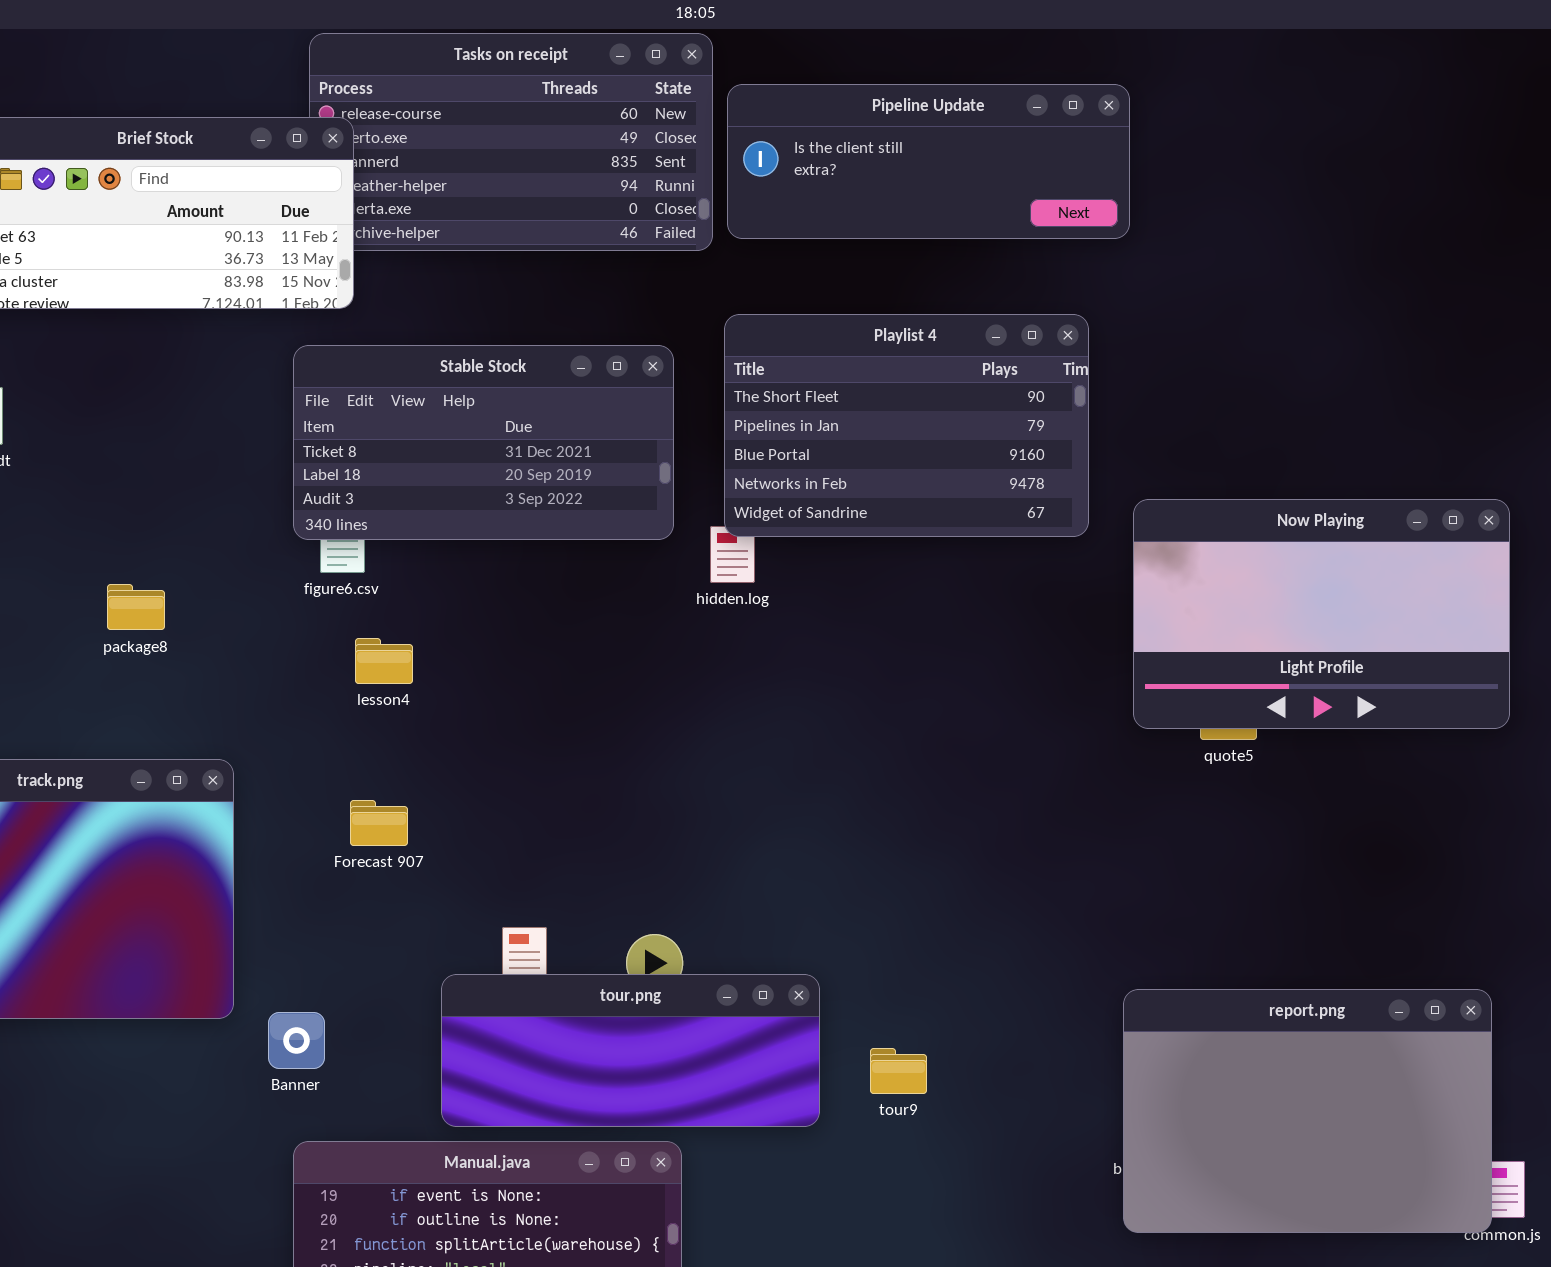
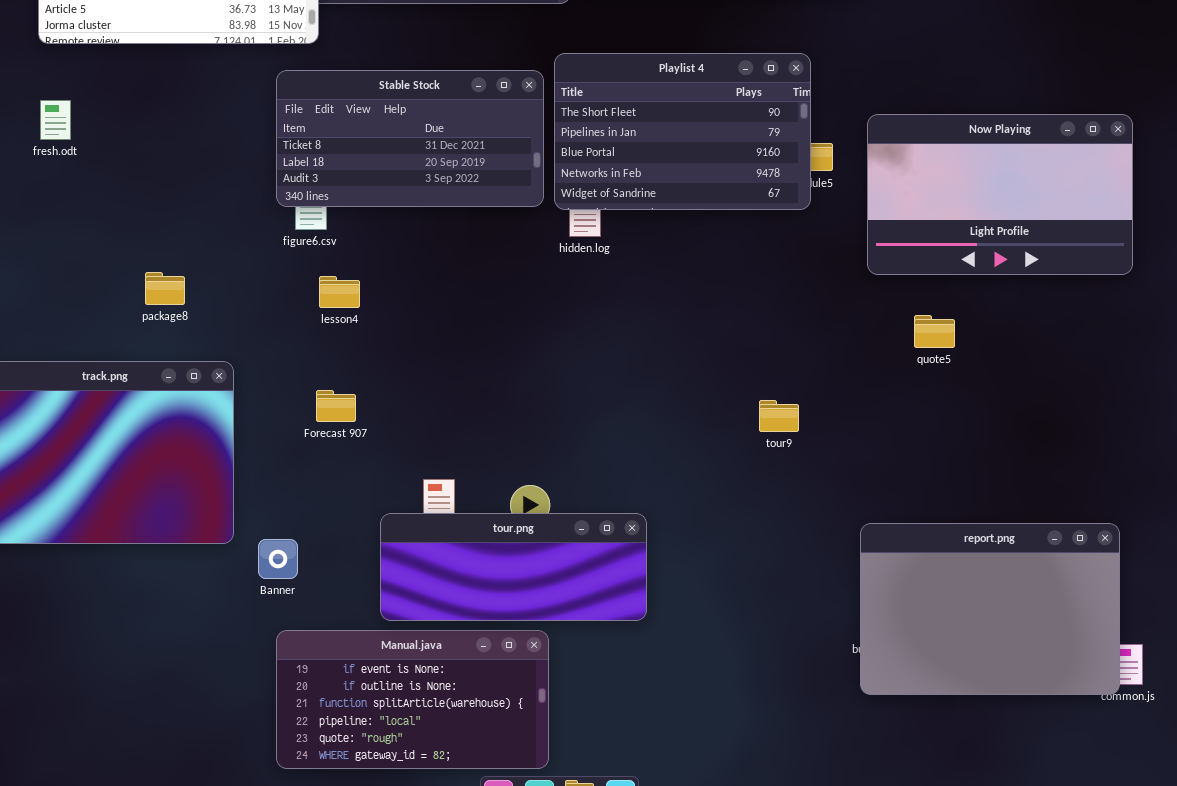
Playlist 4: [724,314,1089,537] -> [554,53,811,210], moved
Now Playing: [1133,499,1510,729] -> [867,114,1133,275], moved
package8: [107,584,165,630] -> [145,272,185,305], moved
tour9: [870,1048,927,1094] -> [759,400,799,432], moved

